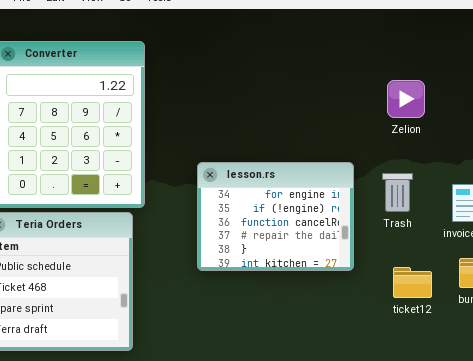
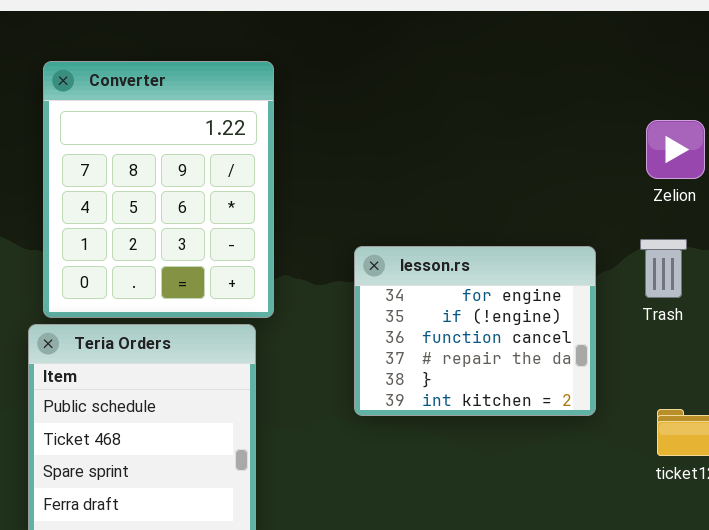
Trash: [382,173,413,212] -> [640,239,687,298], moved

